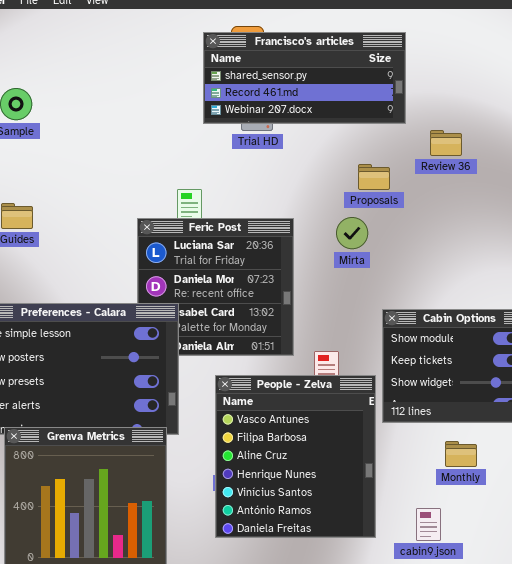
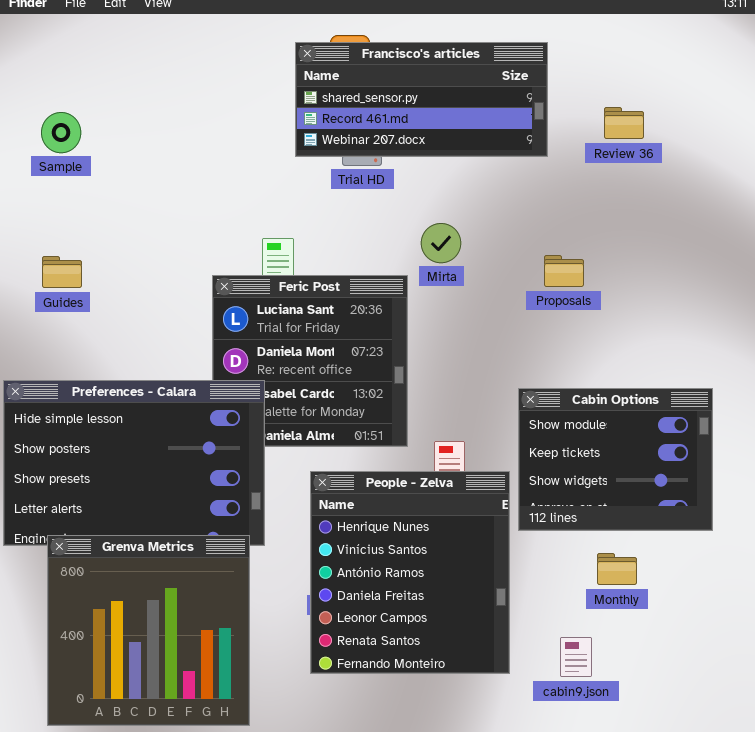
Review 36: [430,130,462,156] -> [604,107,644,139], moved
Proposals: [358,164,390,190] -> [544,255,584,287], moved
Mirta: [336,217,368,249] -> [421,223,461,263], moved
People - Zelva: [215,375,376,538] -> [310,471,510,674], scrolled down 3 rows

